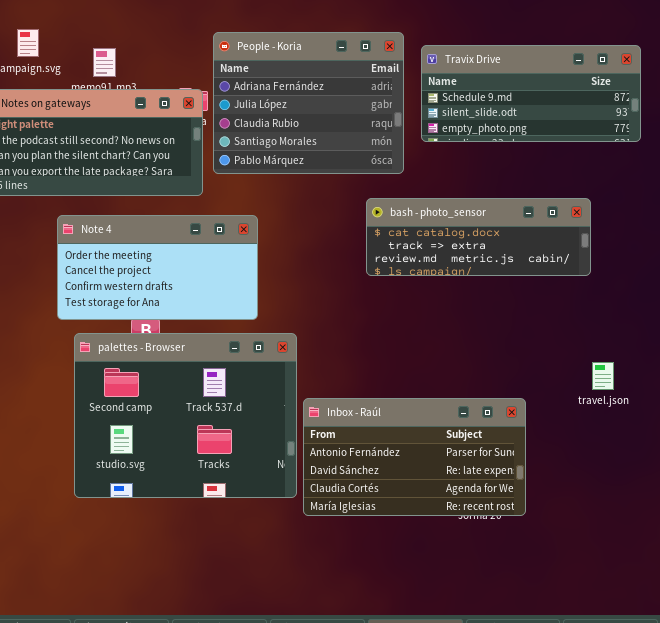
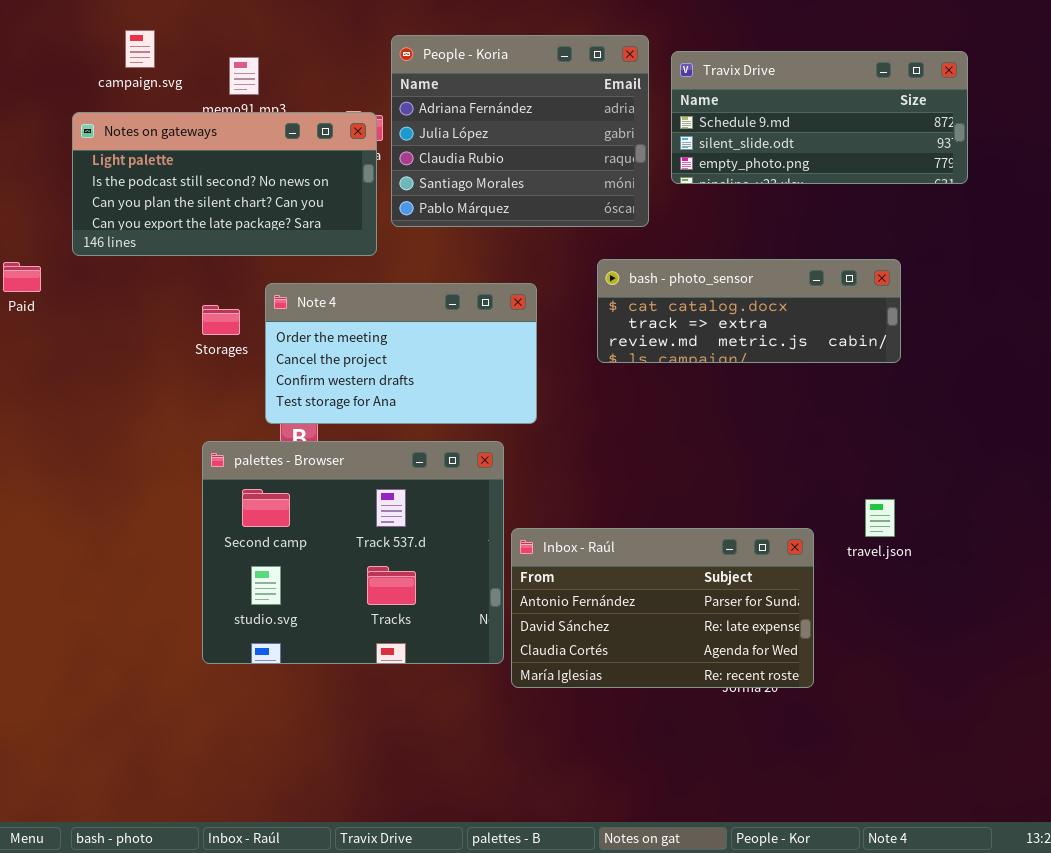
Note 4: [57,215,258,320] -> [265,283,537,424], moved
travel.json: [592,362,614,390] -> [865,499,895,537], moved

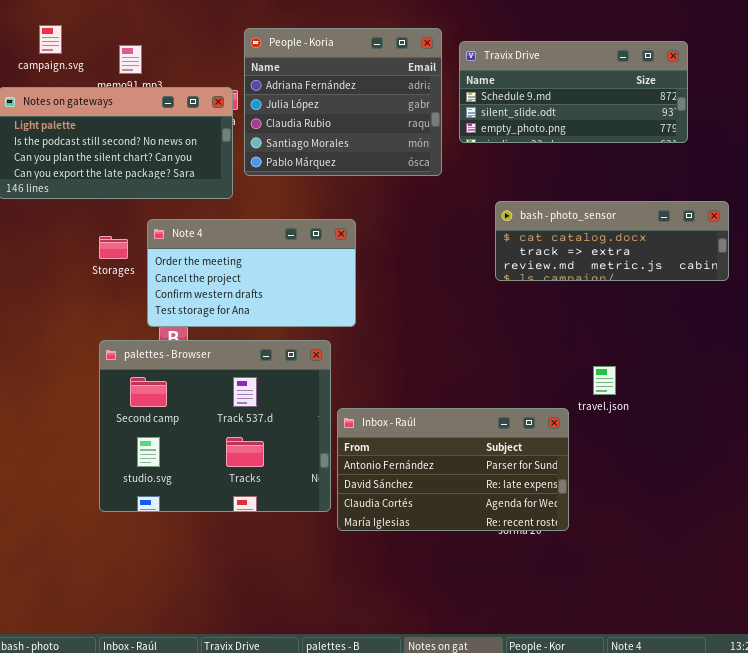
bash - photo_sensor: [597,259,901,363] -> [495,201,729,281], moved
travel.json: [865,499,895,537] -> [593,366,616,395], moved

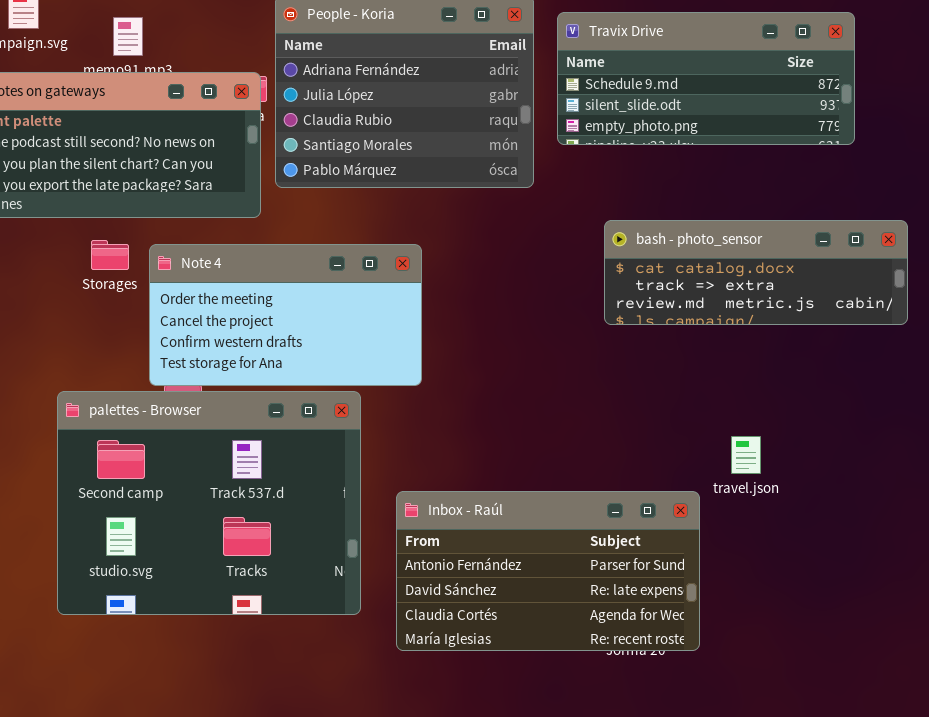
Storages: [99,236,128,259] -> [91,240,129,270], moved
palettes - Browser: [99,340,331,512] -> [57,391,361,615], moved

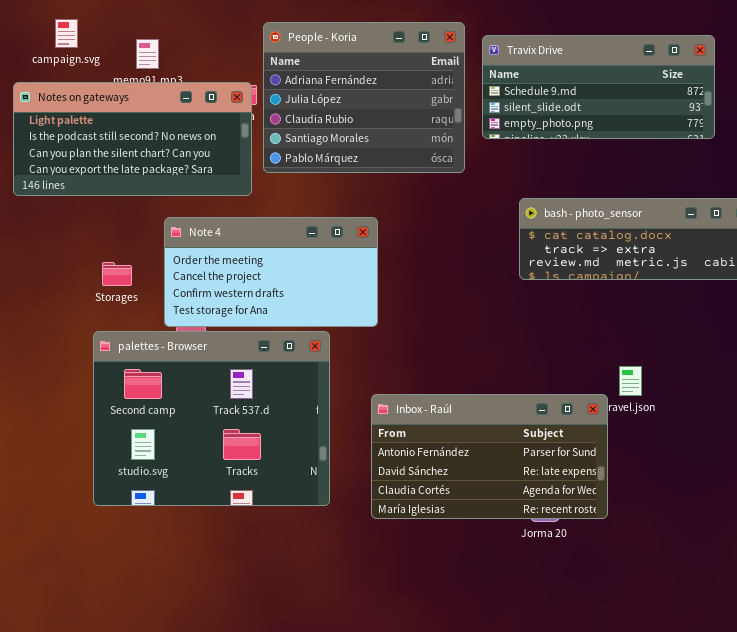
Storages: [91,240,129,270] -> [102,262,132,286], moved
Inbox - Raúl: [396,491,700,651] -> [371,394,608,519], moved

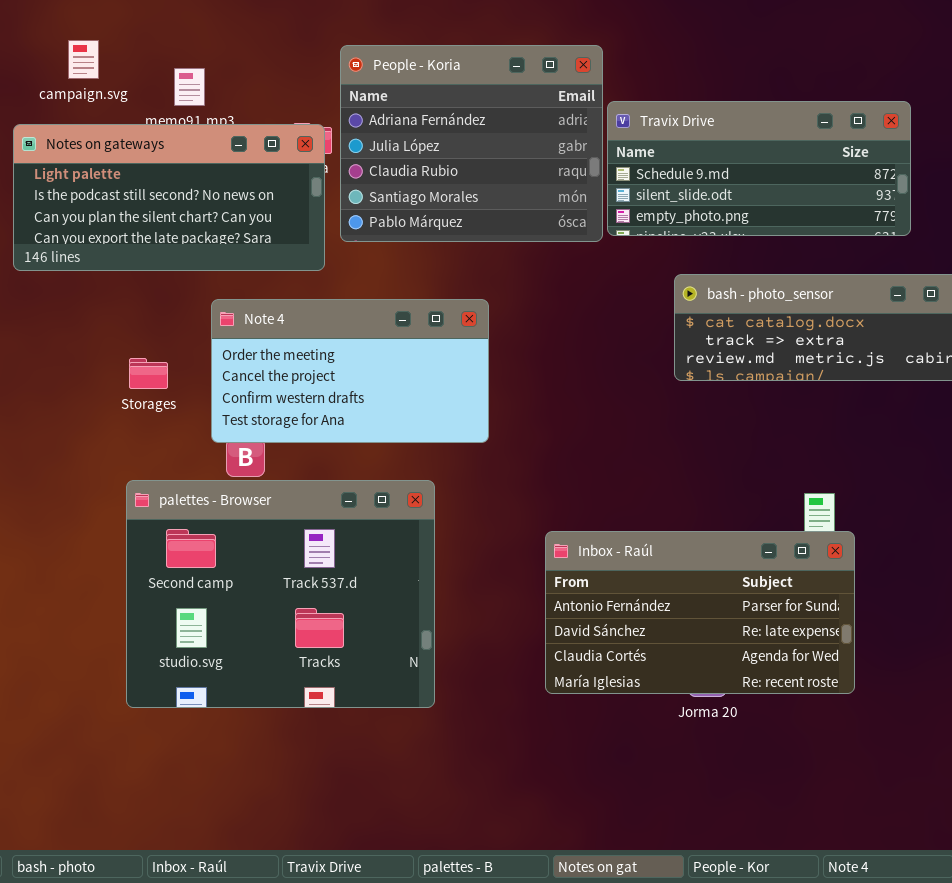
Travix Drive: [482,35,715,139] -> [607,101,911,236], moved
palettes - Browser: [93,331,330,506] -> [126,480,435,708], moved
Inbox - Raúl: [371,394,608,519] -> [545,531,855,694], moved

